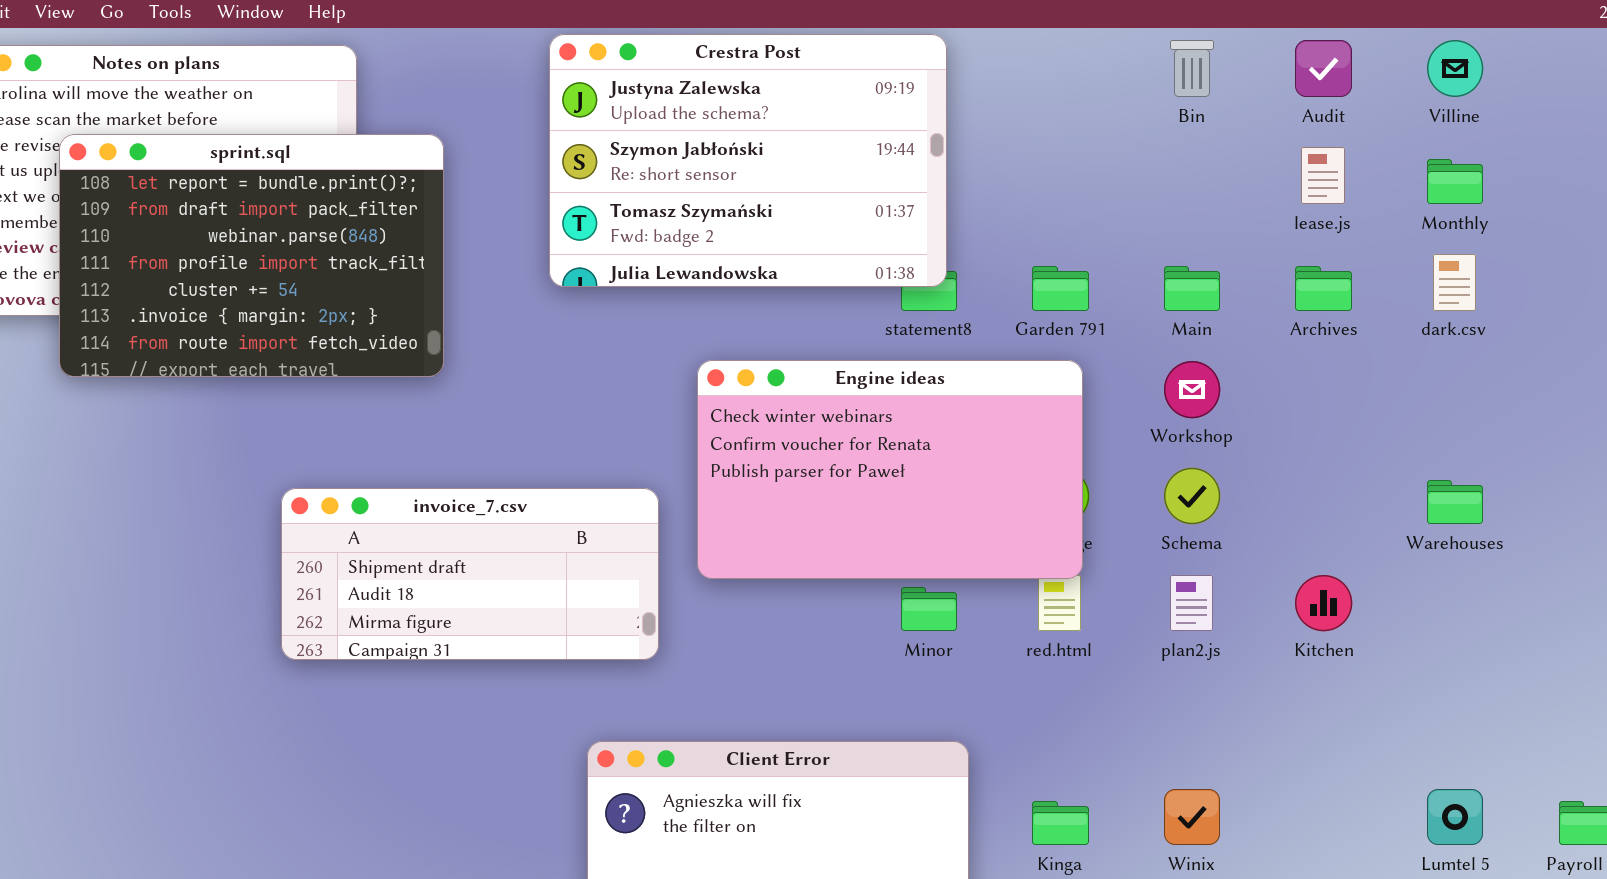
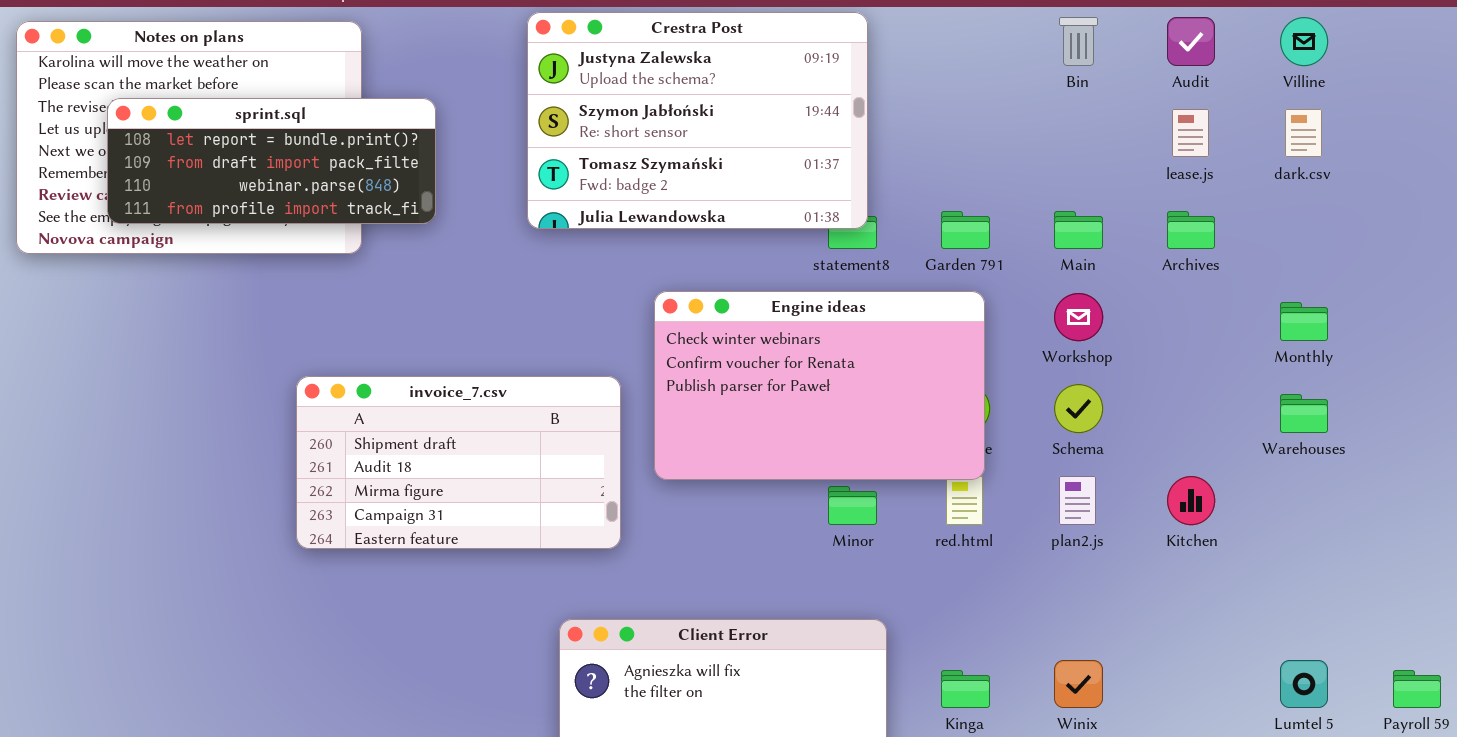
sprint.sql: [59,134,444,377] -> [107,98,436,224], resized
Monthly: [1427,159,1483,204] -> [1280,302,1328,341], moved
dark.csv: [1433,254,1476,311] -> [1285,109,1322,157], moved
invoice_7.csv: [281,488,659,660] -> [296,376,621,549], resized

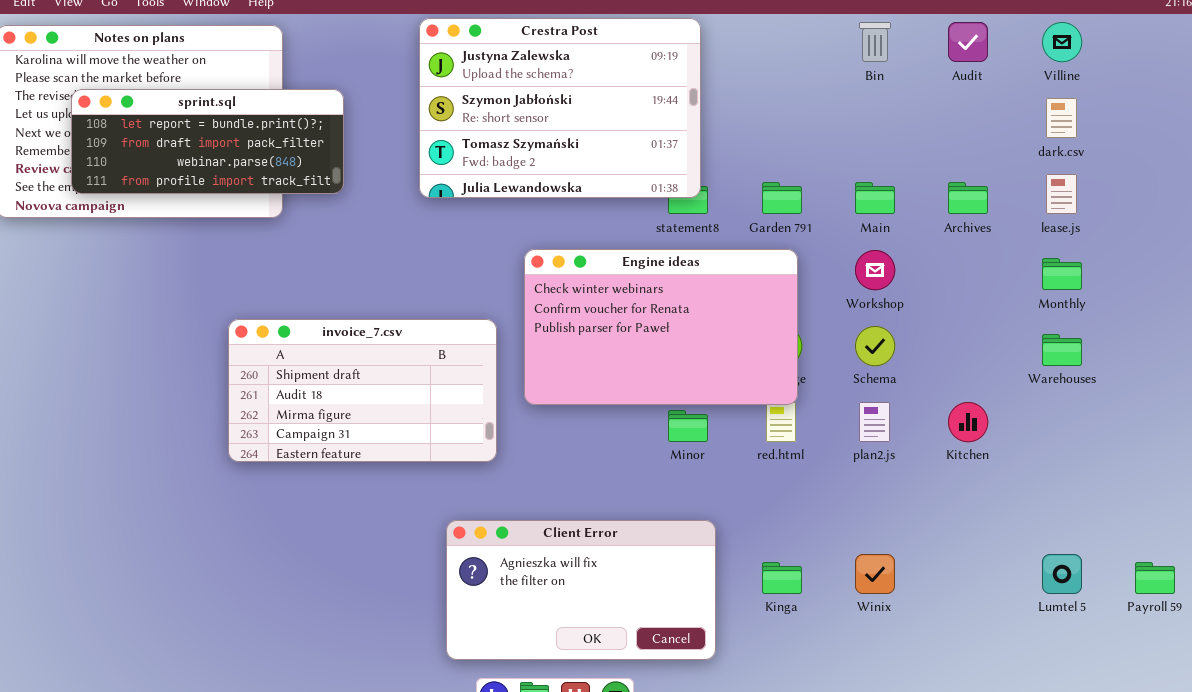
lease.js: [1172,109,1209,157] -> [1046,174,1077,214], moved

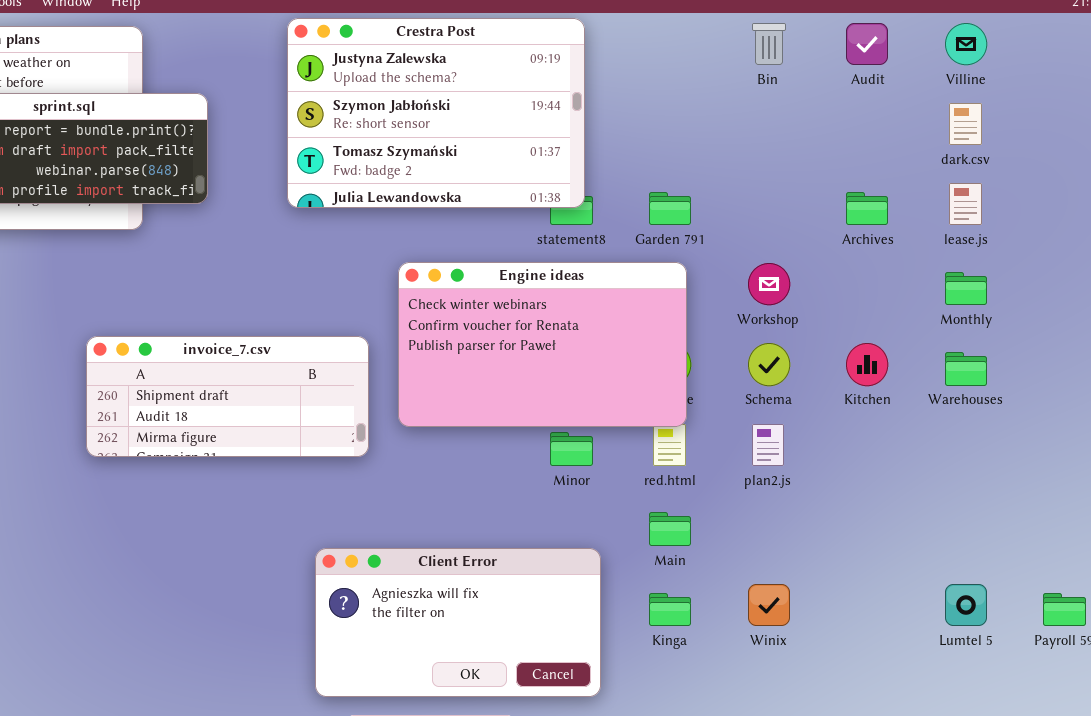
Main: [855,182,895,214] -> [649,512,691,546], moved
invoice_7.csv: [228,319,497,462] -> [86,336,369,457], resized
Kitchen: [948,402,988,442] -> [846,343,888,386], moved

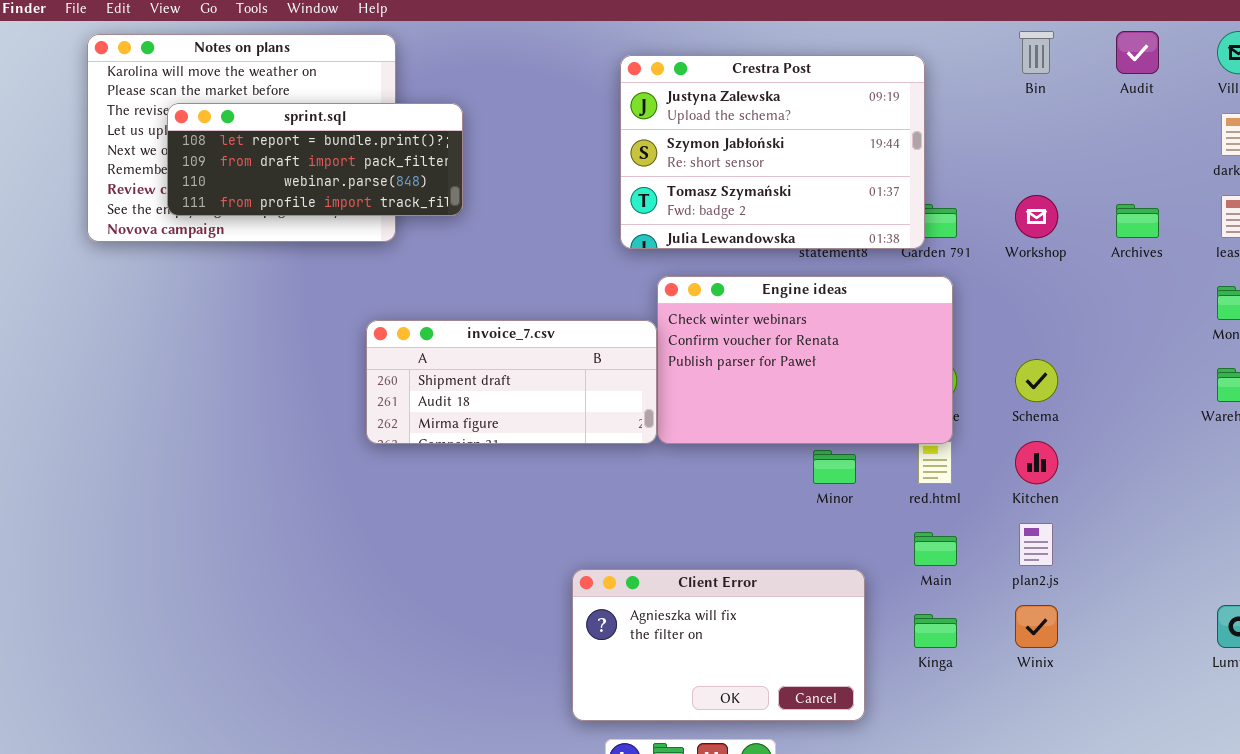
Crestra Post: [287,18,585,208] -> [620,55,925,249], moved
Workshop: [748,263,790,305] -> [1015,195,1058,238], moved
invoice_7.csv: [86,336,369,457] -> [366,320,657,444], moved
Kitchen: [846,343,888,386] -> [1015,441,1058,484], moved
plan2.js: [752,424,784,466] -> [1019,523,1053,566], moved

